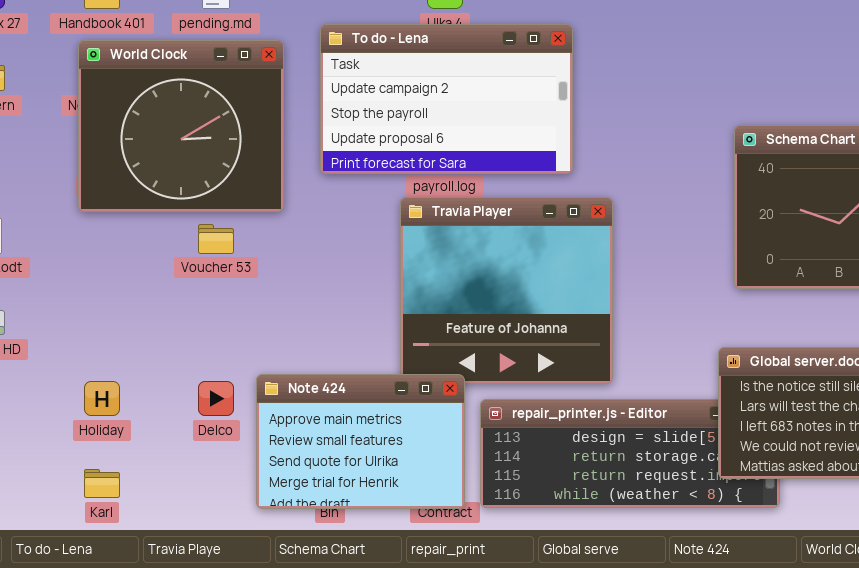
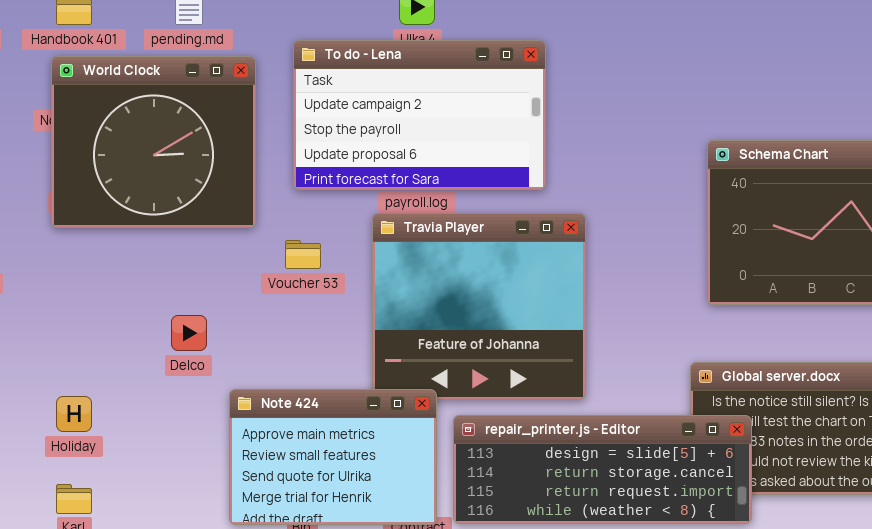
Voucher 53: [198,224,234,254] -> [285,240,321,269], moved
Delco: [198,381,234,416] -> [171,315,207,351], moved
repair_printer.js - Editor: [480,399,780,508] -> [453,415,752,524], raised

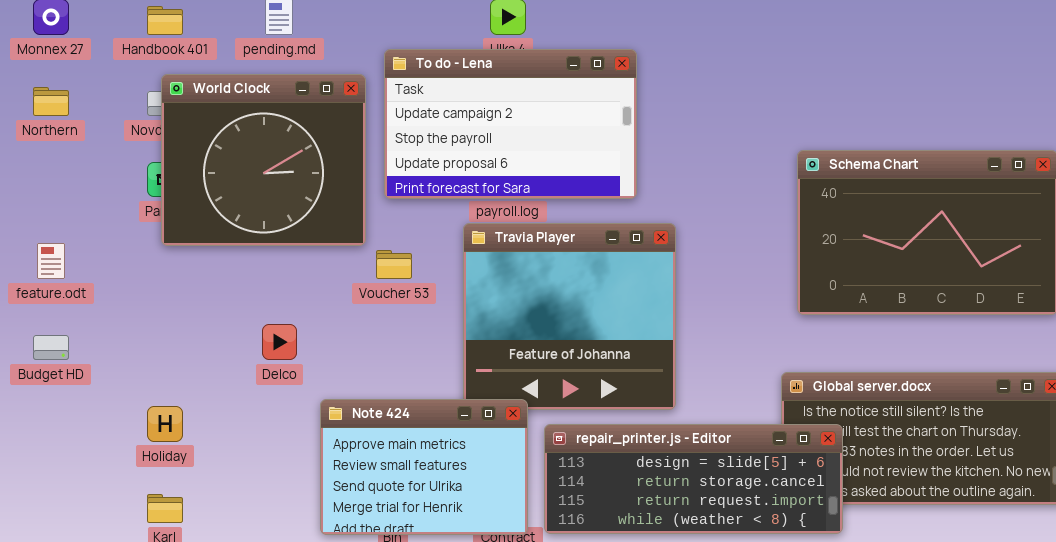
World Clock: [51,56,256,228] -> [161,74,366,246], moved

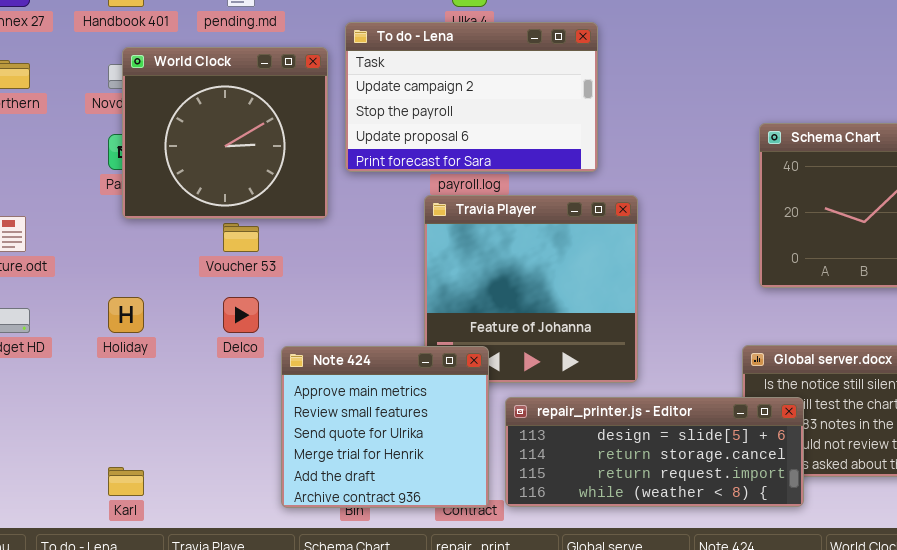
Voucher 53: [376,250,412,279] -> [223,223,259,252], moved
Note 424: [320,399,528,535] -> [281,346,489,508], resized
Holiday: [147,406,183,442] -> [108,297,144,333], moved

